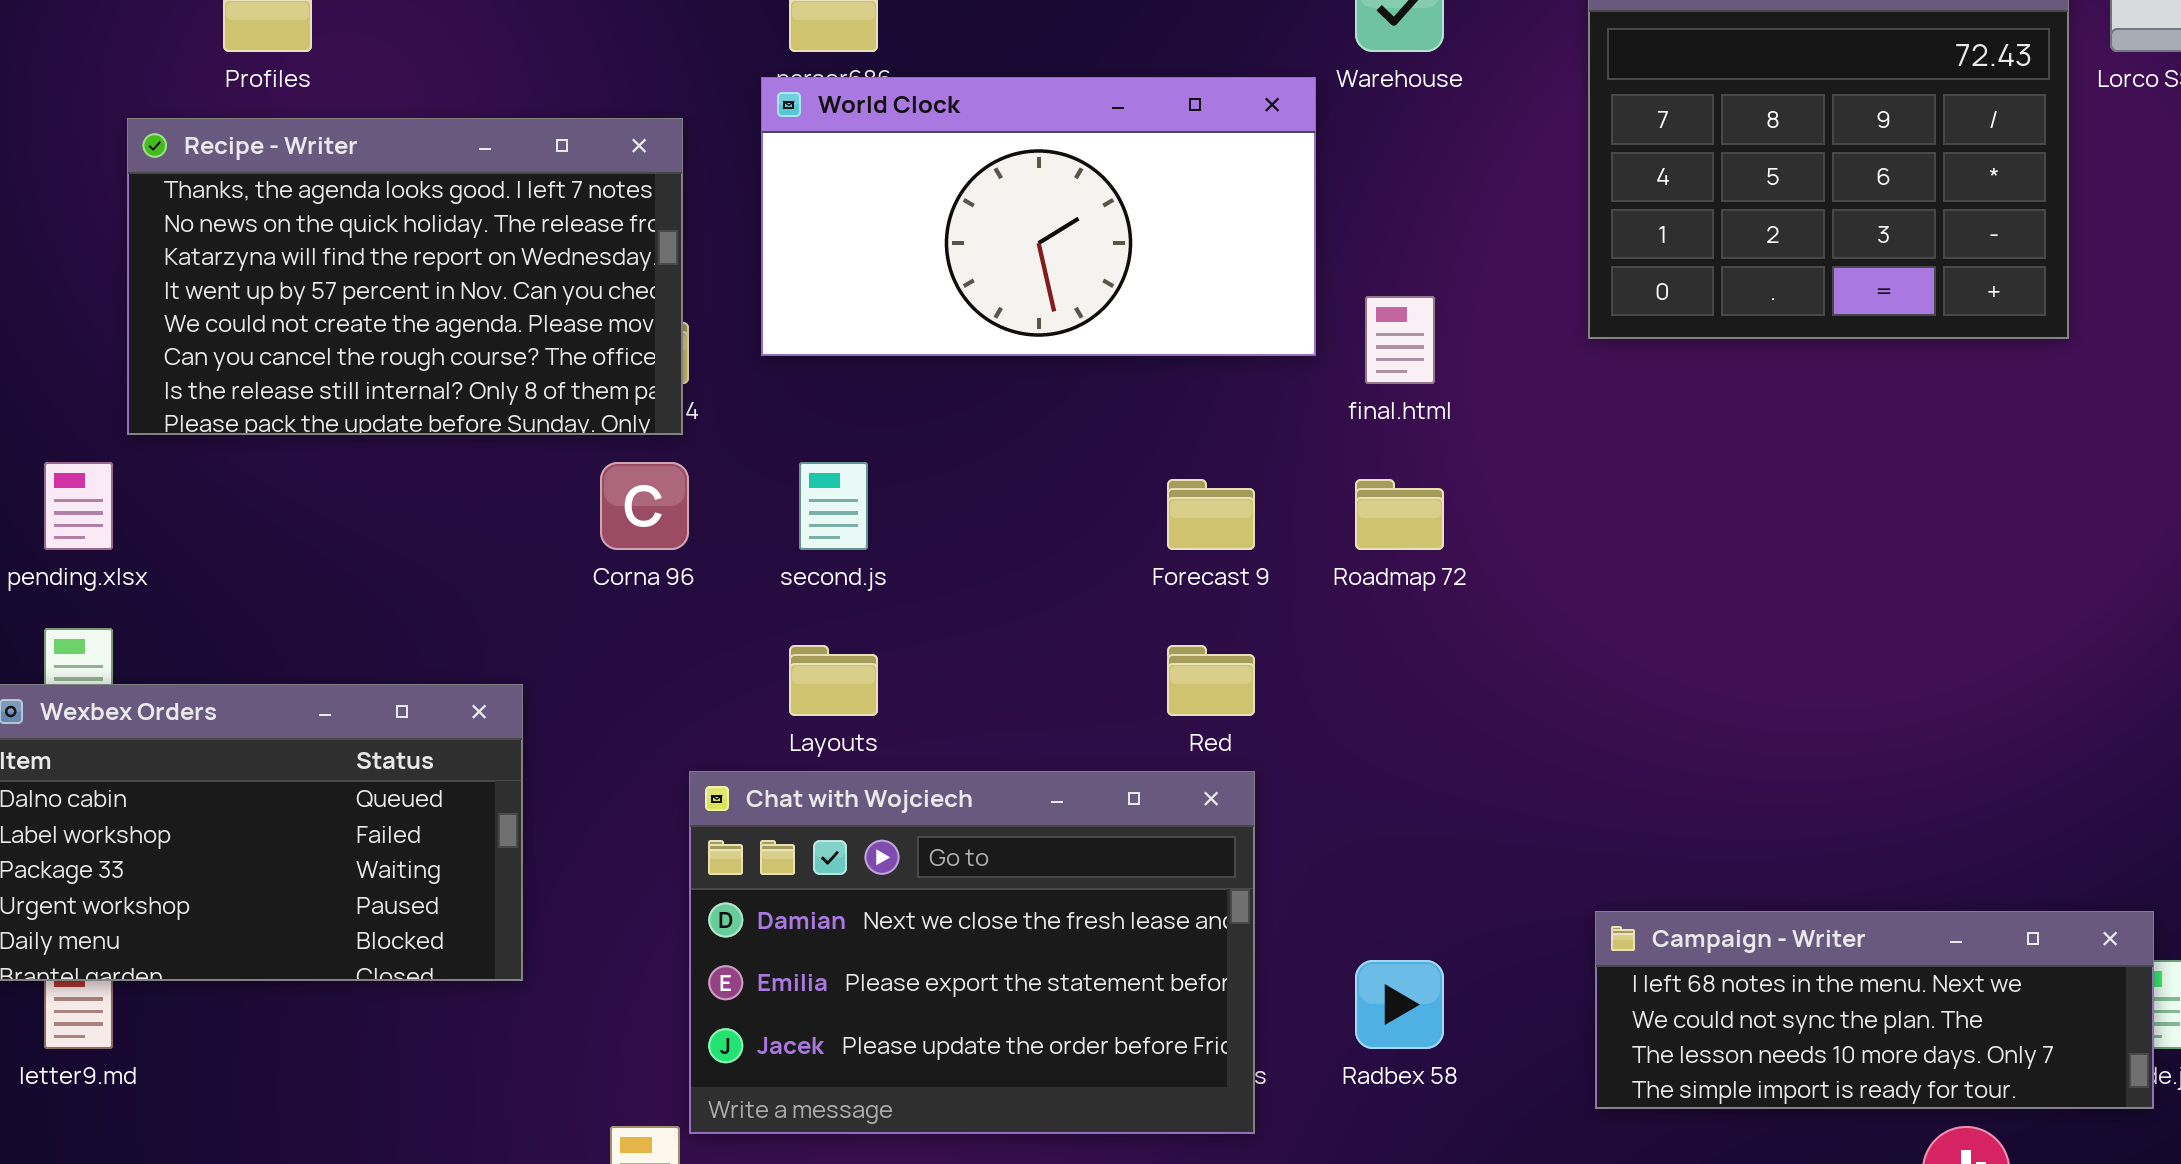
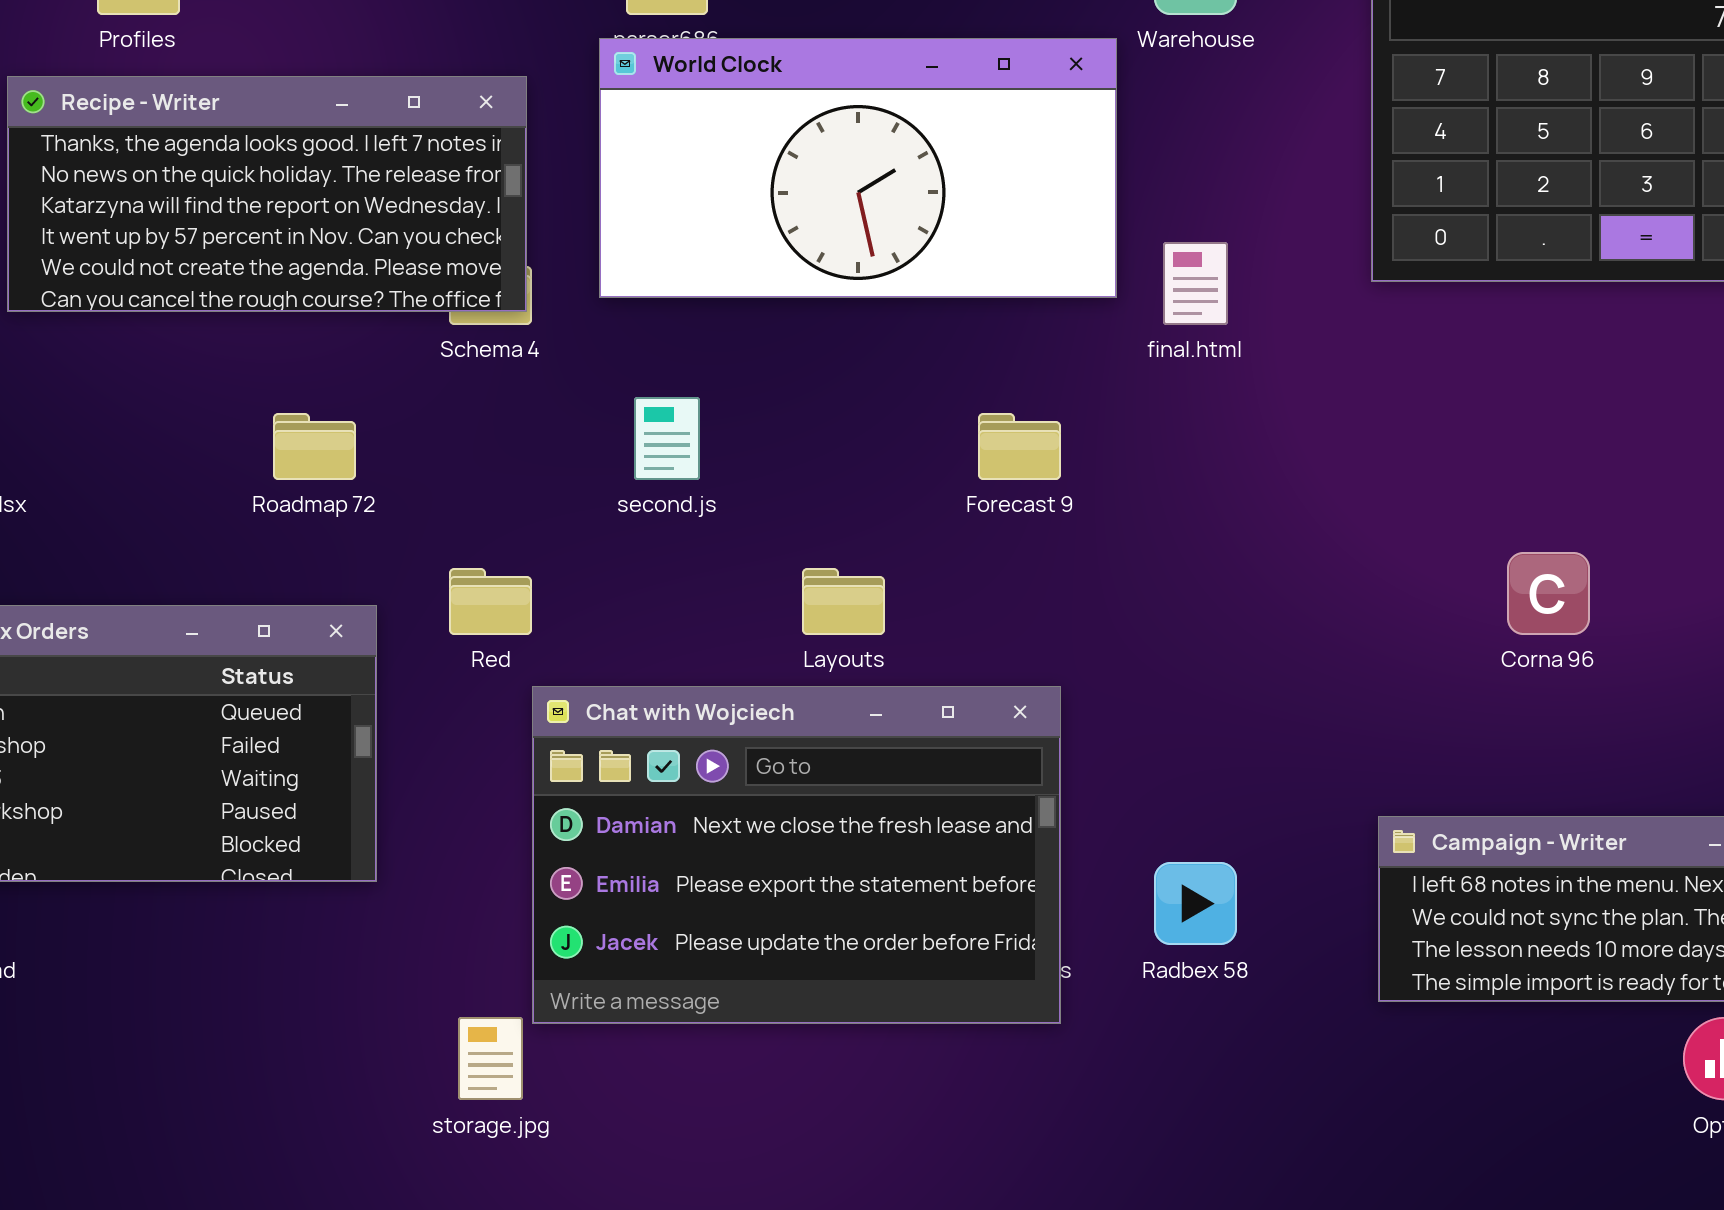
Recipe - Writer: [127,118,683,435] -> [7,76,527,312], resized
Corna 96: [600,462,689,550] -> [1507,552,1590,635], moved
Roadmap 72: [1355,479,1444,550] -> [273,413,356,480], moved
Layouts: [789,645,878,716] -> [802,568,885,635], moved
Red: [1167,645,1255,716] -> [449,568,532,635], moved

